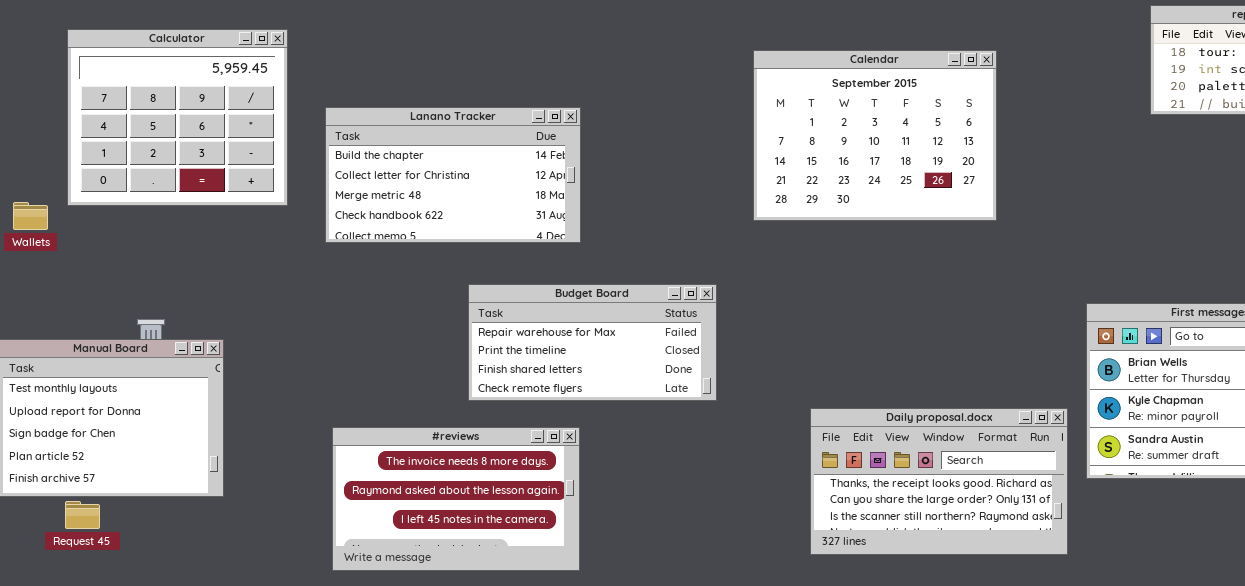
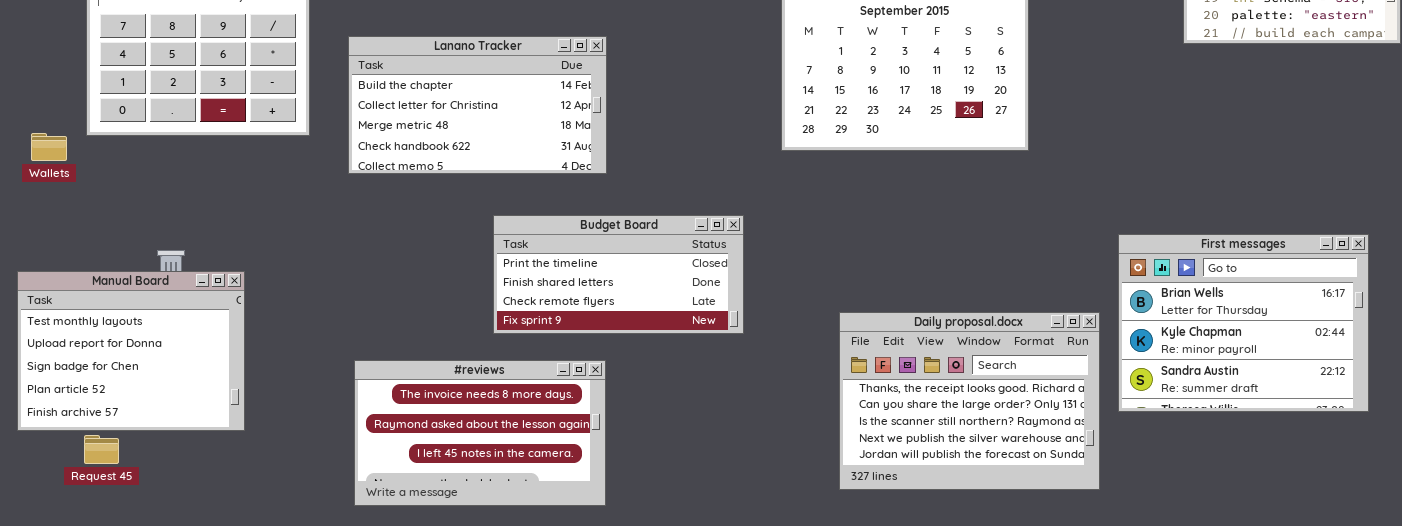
Budget Board: [468,284,717,401] -> [493,215,744,334], scrolled down 1 row
Daily proposal.docx: [810,408,1068,555] -> [839,312,1100,490], resized

